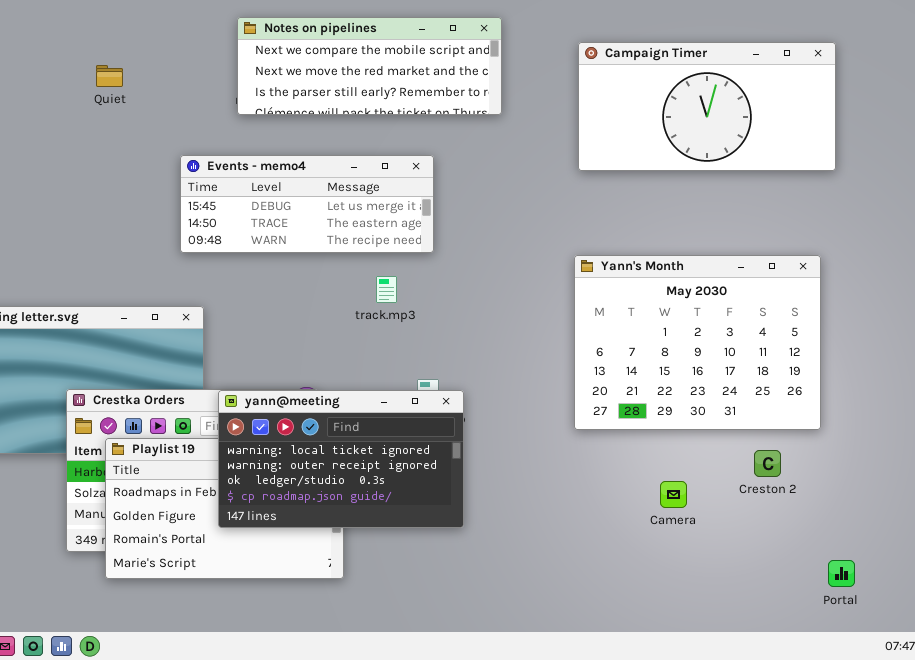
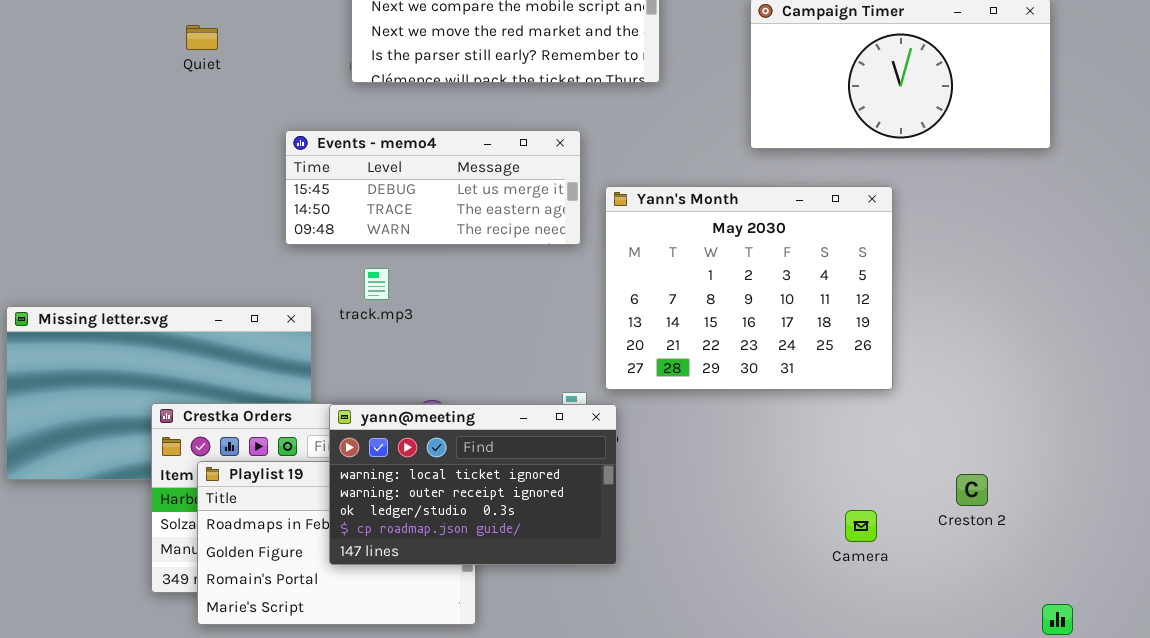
Yann's Month: [574,255,821,430] -> [605,186,893,390], moved
track.mp3: [376,276,397,303] -> [364,268,389,300], moved

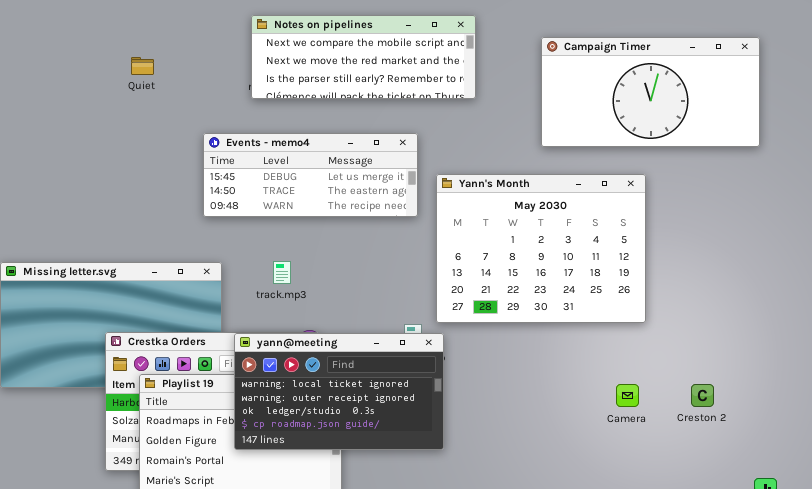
track.mp3: [364,268,389,300] -> [273,261,291,284], moved
Camera: [845,510,877,542] -> [616,384,639,407], moved

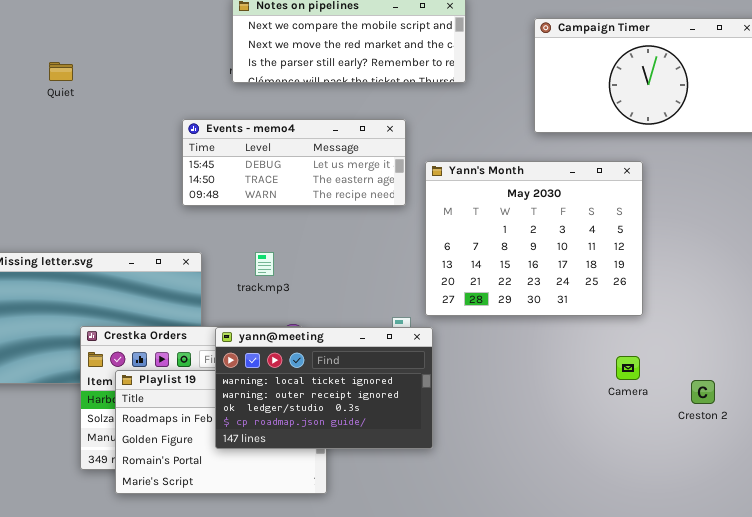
Quiet: [131,57,154,75] -> [49,62,73,81], moved
Camera: [616,384,639,407] -> [616,356,640,380], moved

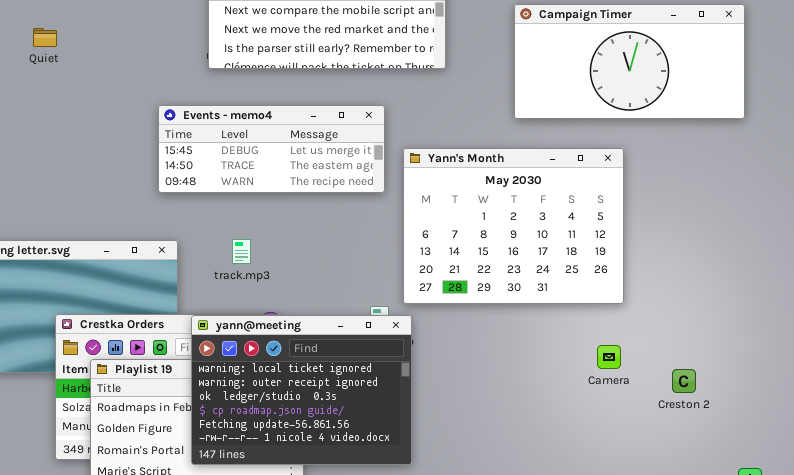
Quiet: [49,62,73,81] -> [33,28,57,47], moved
yann@meeting: [215,327,433,449] -> [191,315,412,465], resized

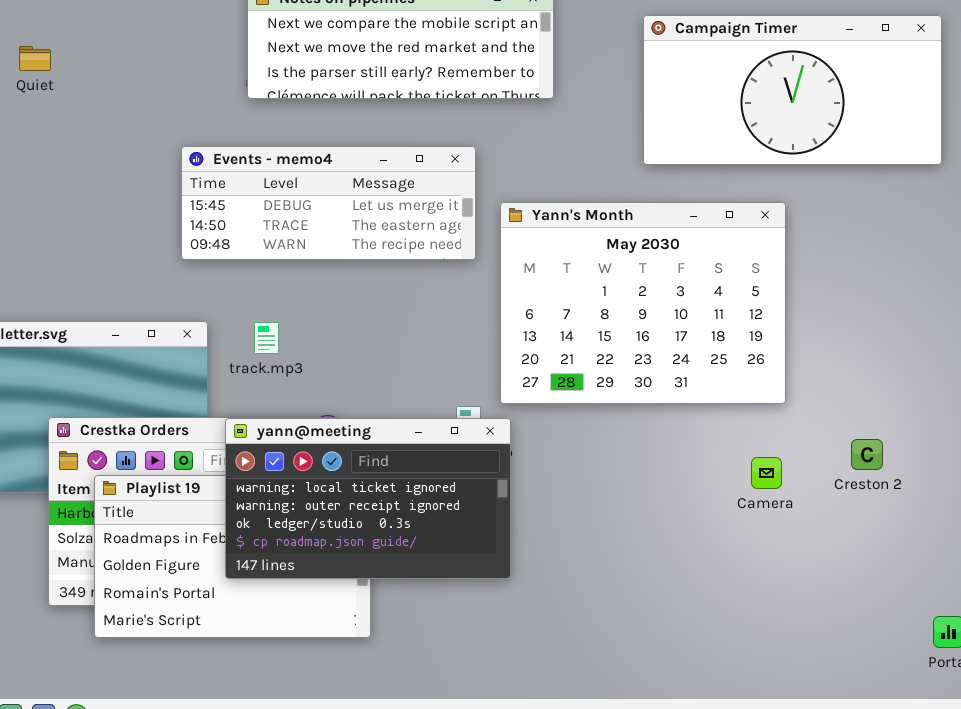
track.mp3: [232,239,251,264] -> [254,322,279,354], moved
yann@meeting: [191,315,412,465] -> [225,418,511,579], resized
Creston 2: [672,369,696,393] -> [851,439,883,470], moved

